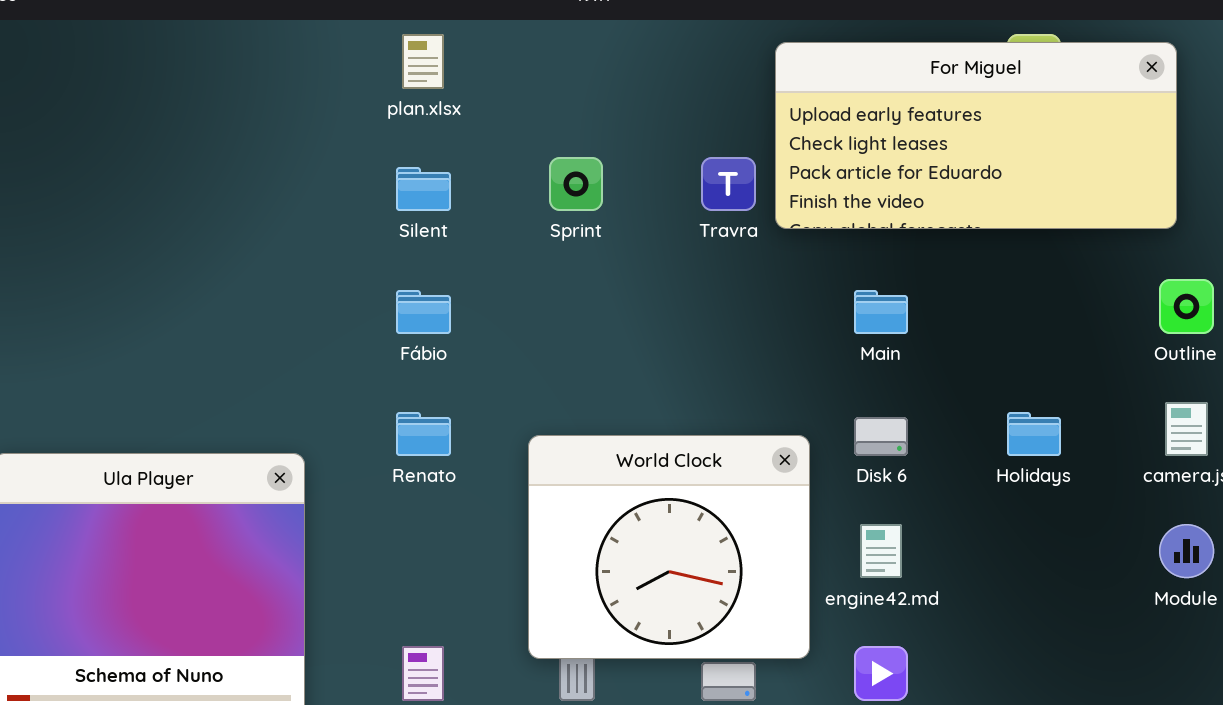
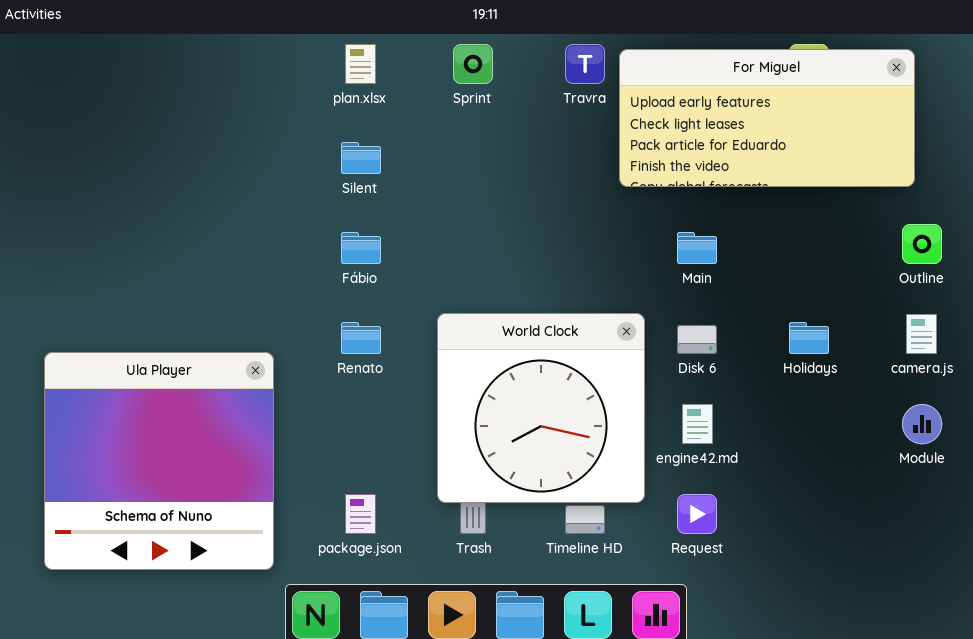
Sprint: [549,157,603,211] -> [453,44,493,84], moved
Travra: [701,157,756,211] -> [565,44,605,84], moved
World Clock: [528,435,810,659] -> [437,313,645,503], resized

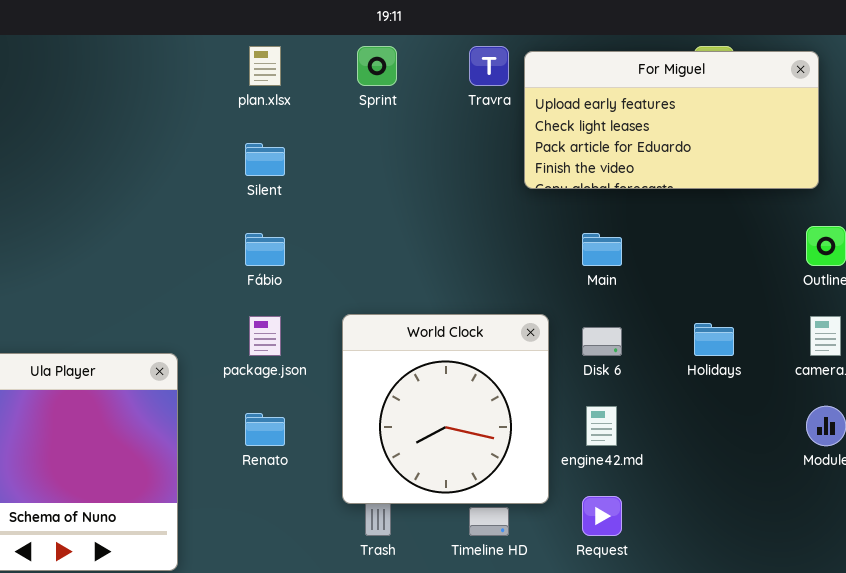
Renato: [341,322,381,354] -> [245,413,285,446], moved
package.json: [345,494,376,534] -> [249,316,281,356], moved

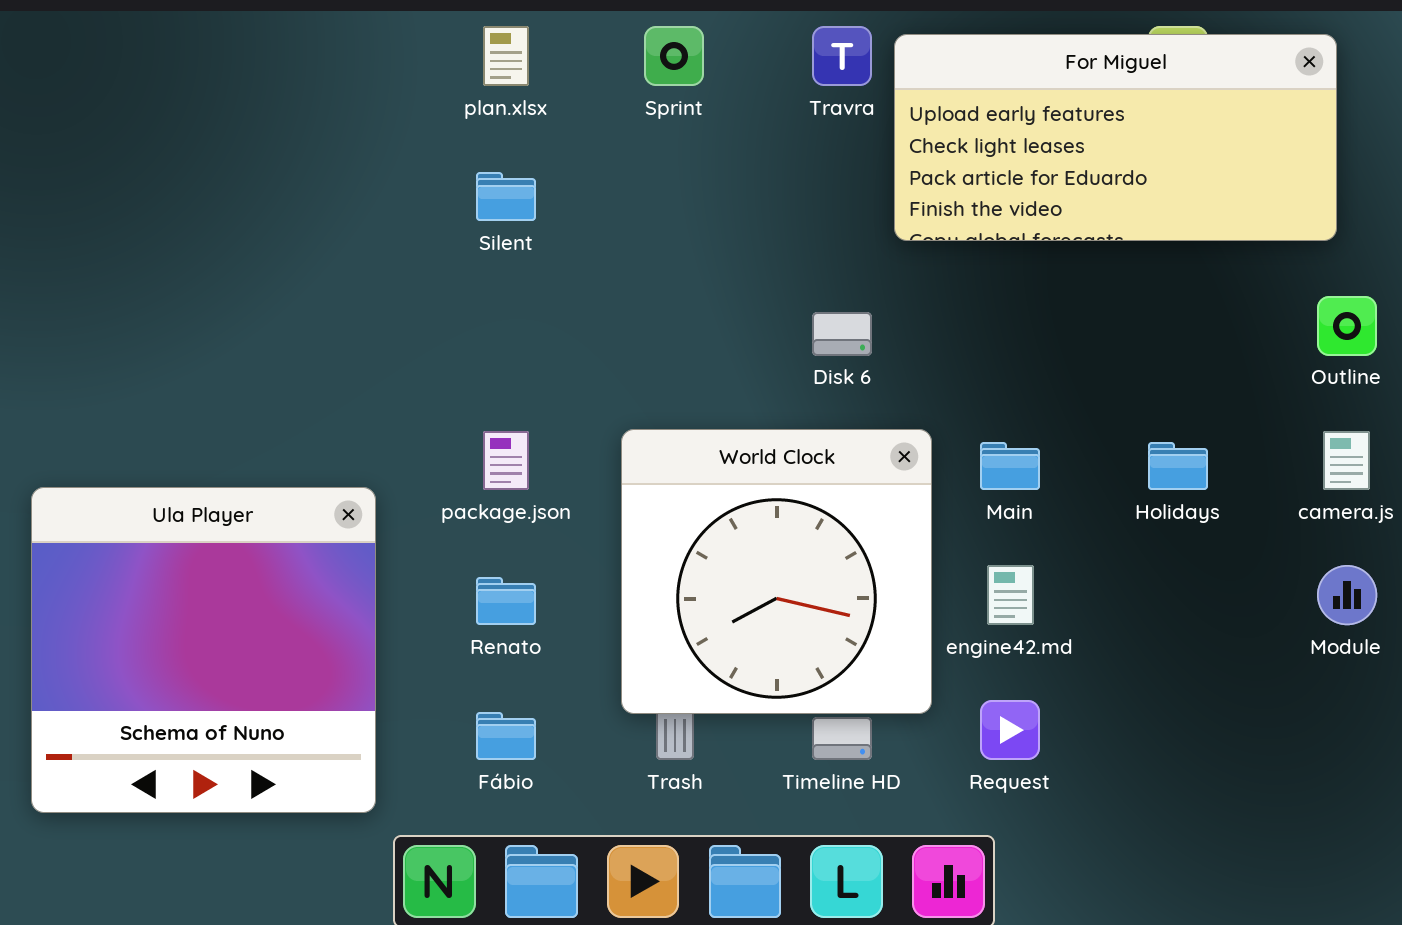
Fábio: [245,233,285,266] -> [476,712,536,760], moved
Main: [582,233,622,266] -> [980,442,1040,490], moved
Disk 6: [582,327,622,356] -> [812,312,872,356], moved

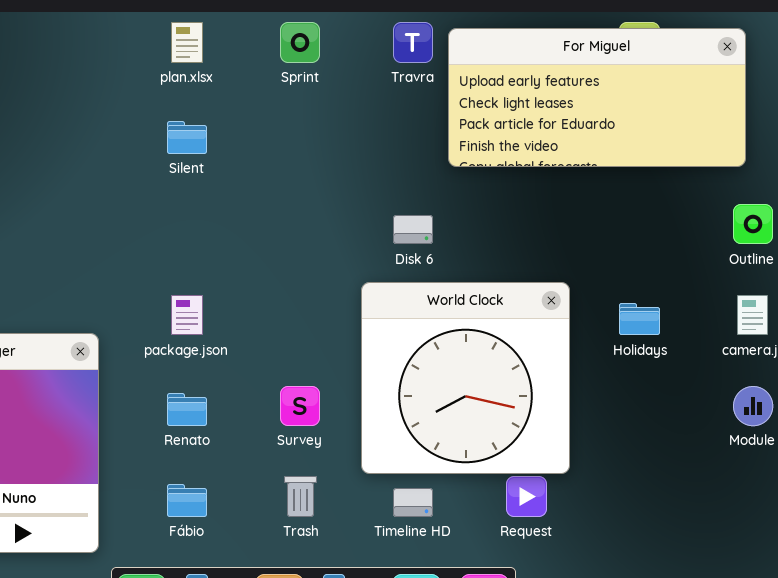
World Clock: [621,429,932,714] -> [361,282,570,474], moved

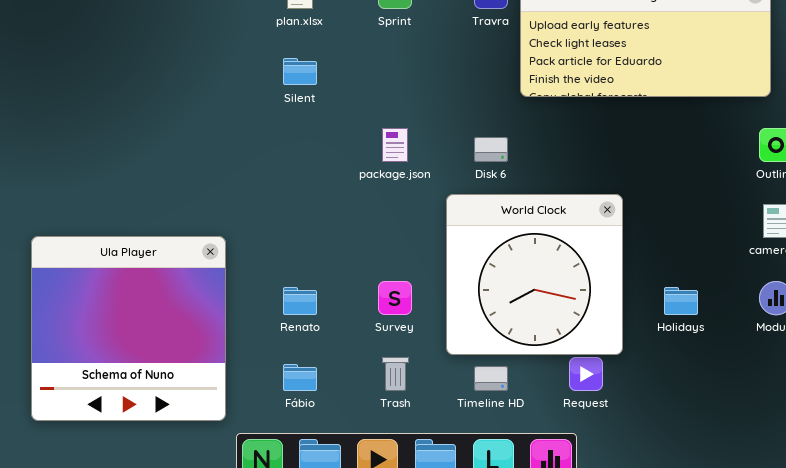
package.json: [171,295,203,335] -> [382,128,408,162], moved
Holidays: [619,303,660,335] -> [664,287,698,315], moved

